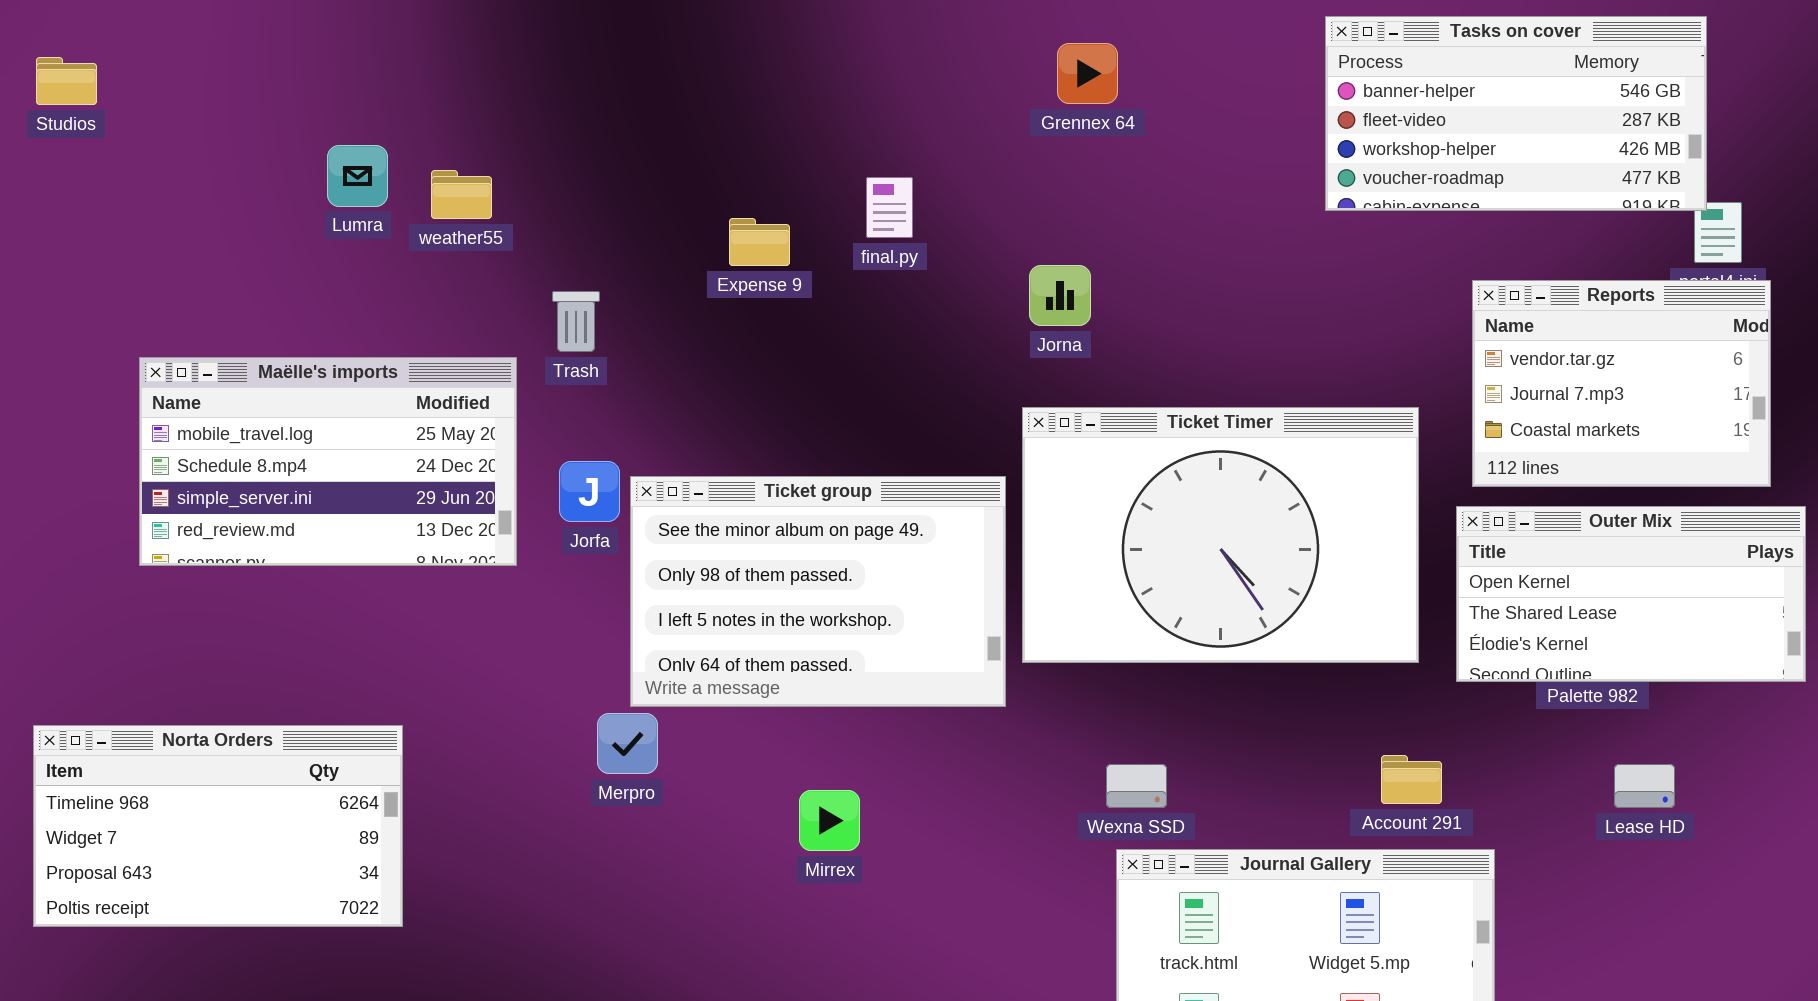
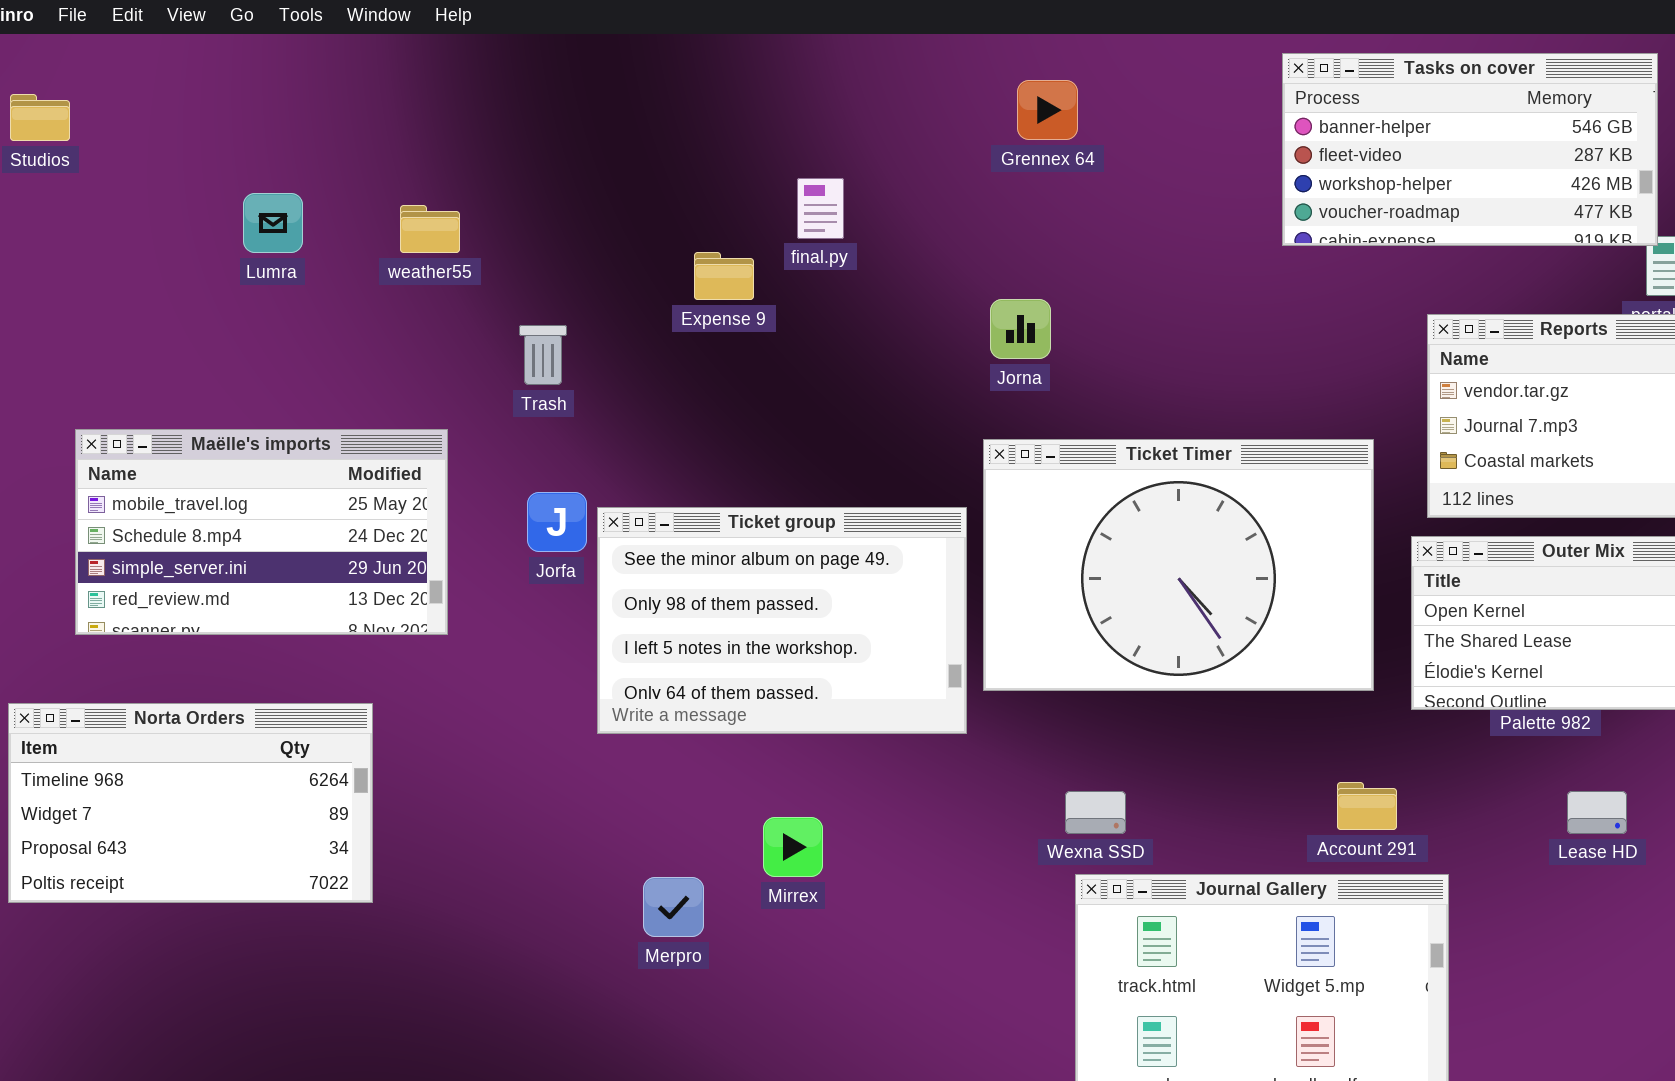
Lumra: [327,145,388,207] -> [243,193,303,253], moved
final.py: [866,177,913,238] -> [797,178,844,239], moved
Maëlle's imports: [139,357,517,566] -> [75,429,448,635], moved
Merpro: [597,713,658,774] -> [643,877,704,937], moved
Norta Orders: [33,725,403,927] -> [8,703,373,903], moved

